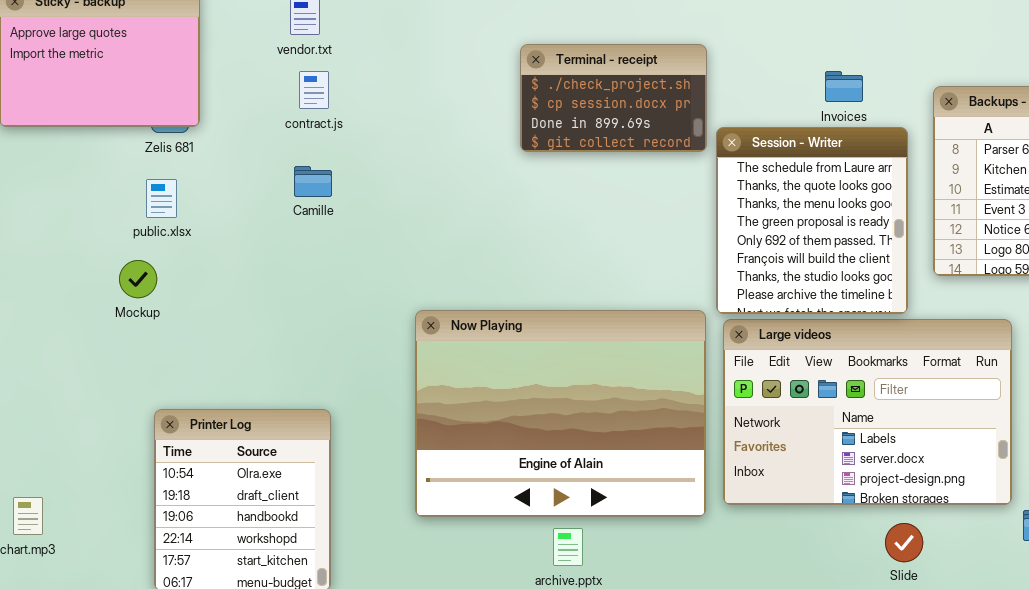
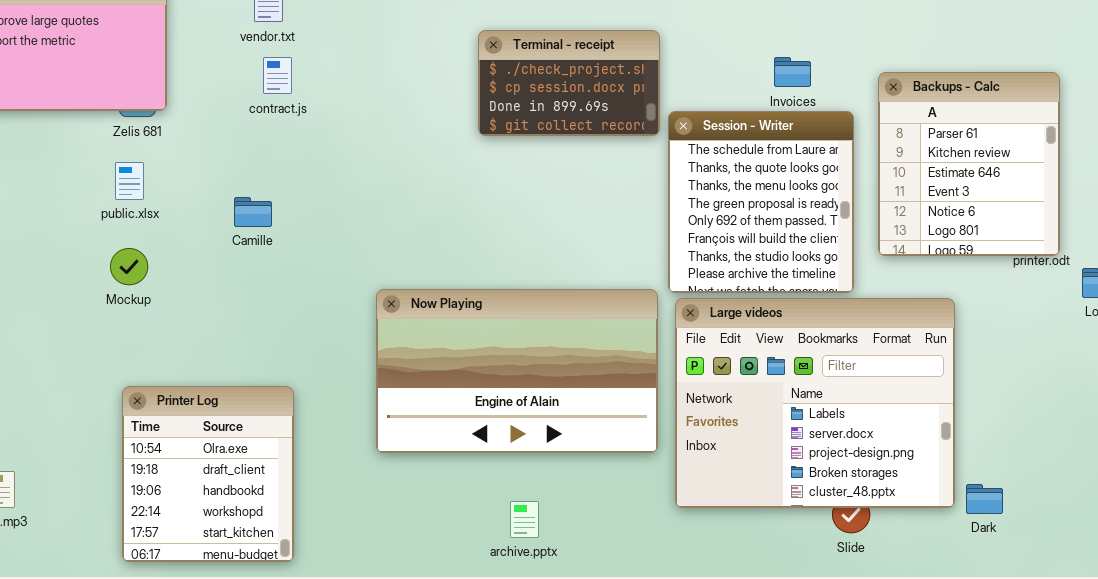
Camille: [294,166,332,197] -> [234,197,272,227], moved
Mockup: [119,260,157,298] -> [110,248,148,285], moved
Now Playing: [415,310,706,517] -> [376,289,658,453], resized
Large videos: [723,319,1012,505] -> [675,298,955,508], resized

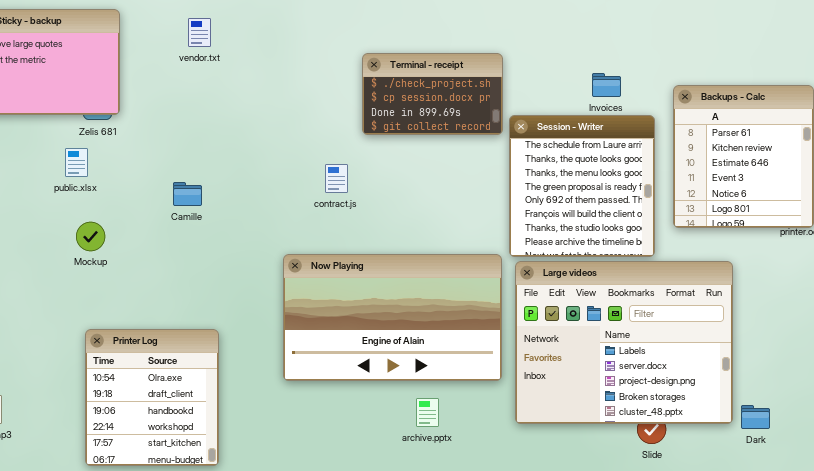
contract.js: [263,57,292,94] -> [325,164,348,193], moved
public.xlsx: [115,162,144,200] -> [65,148,88,177], moved
archive.pptx: [510,501,539,538] -> [416,398,439,427], moved

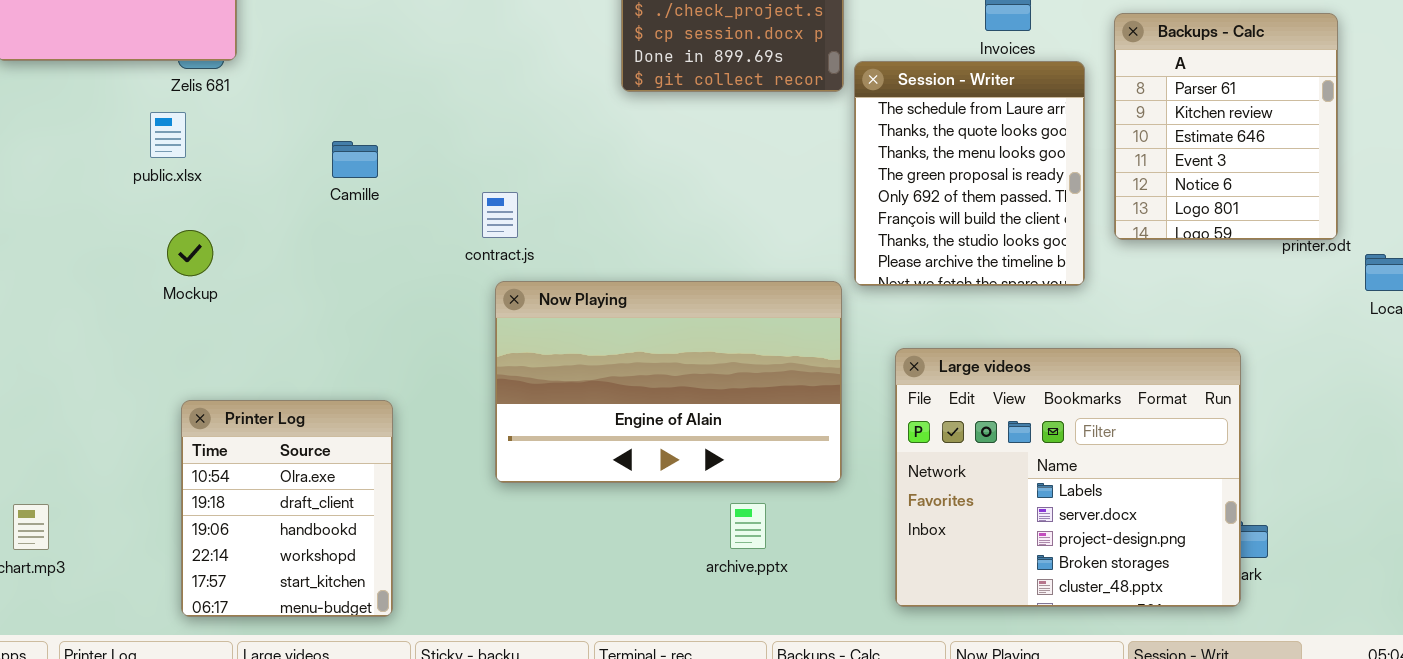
contract.js: [325,164,348,193] -> [482,192,518,238], moved
Camille: [173,182,202,206] -> [332,141,378,178], moved
Large videos: [515,261,733,424] -> [895,348,1241,607], moved
archive.pptx: [416,398,439,427] -> [730,503,766,549], moved

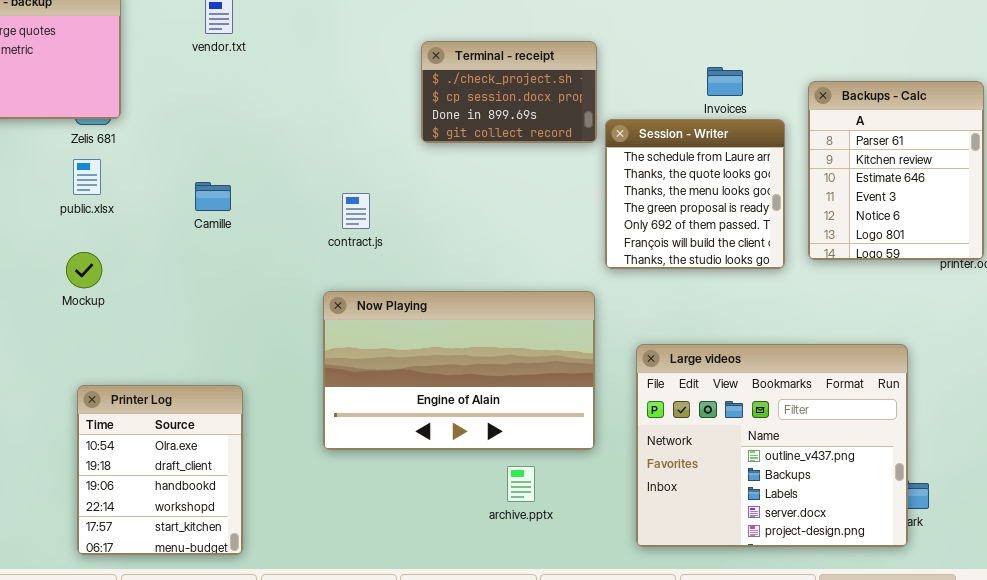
Session - Writer: [854,61,1085,286] -> [605,119,785,269], resized
public.xlsx: [150,112,186,158] -> [73,159,101,195], moved
contract.js: [482,192,518,238] -> [342,193,370,229], moved
Large videos: [895,348,1241,607] -> [636,344,908,547], scrolled up 2 rows

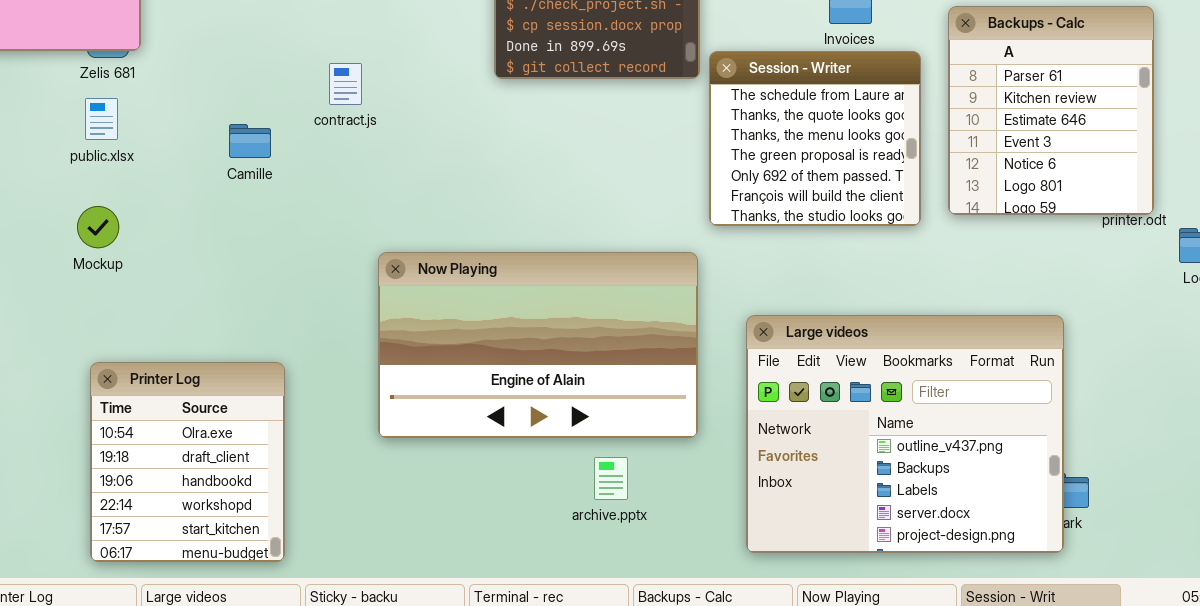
contract.js: [342,193,370,229] -> [329,63,362,105], moved

